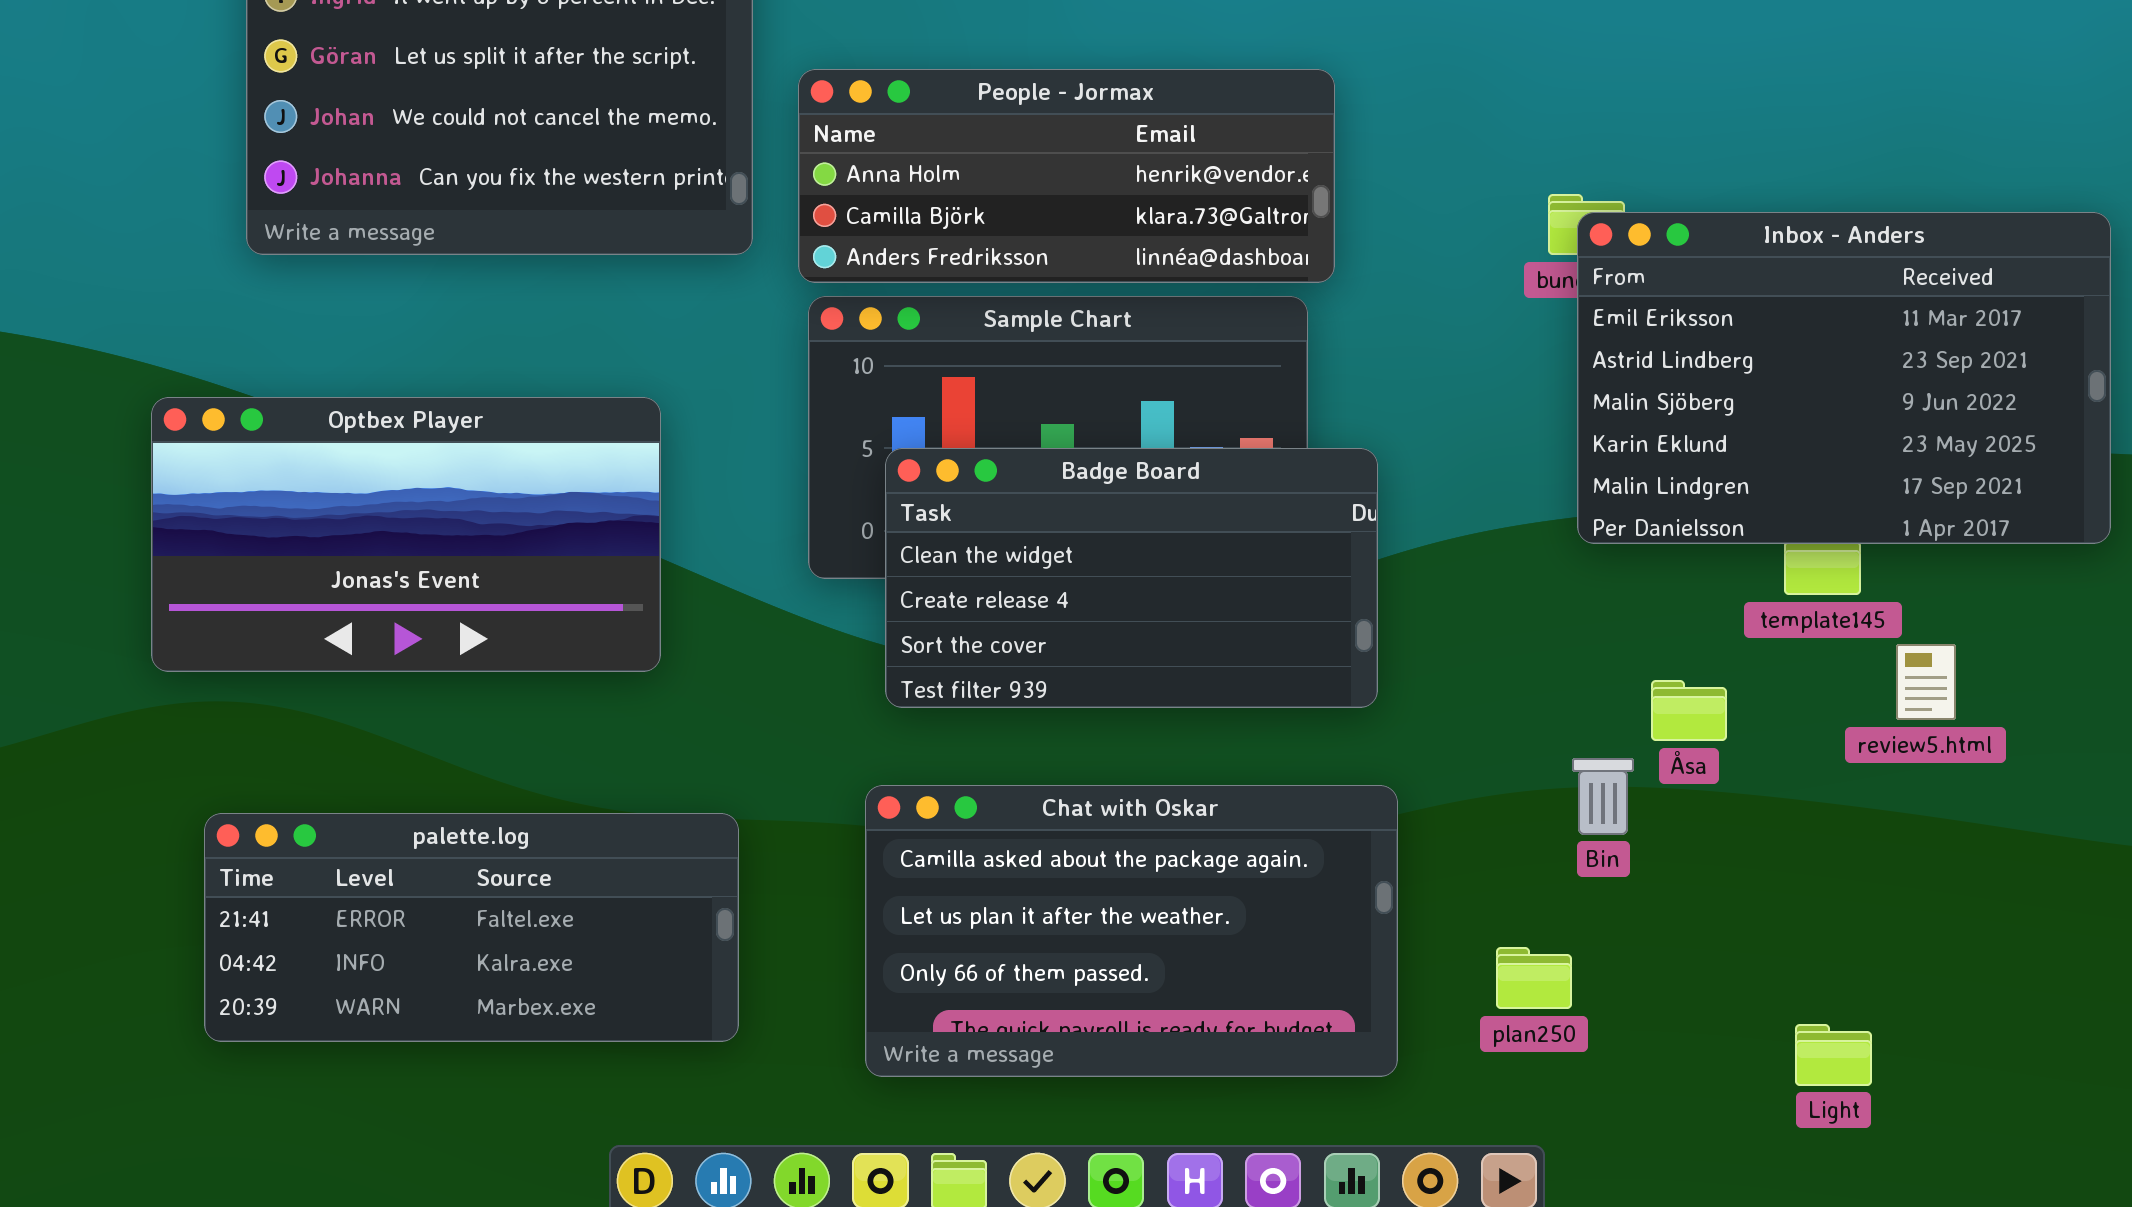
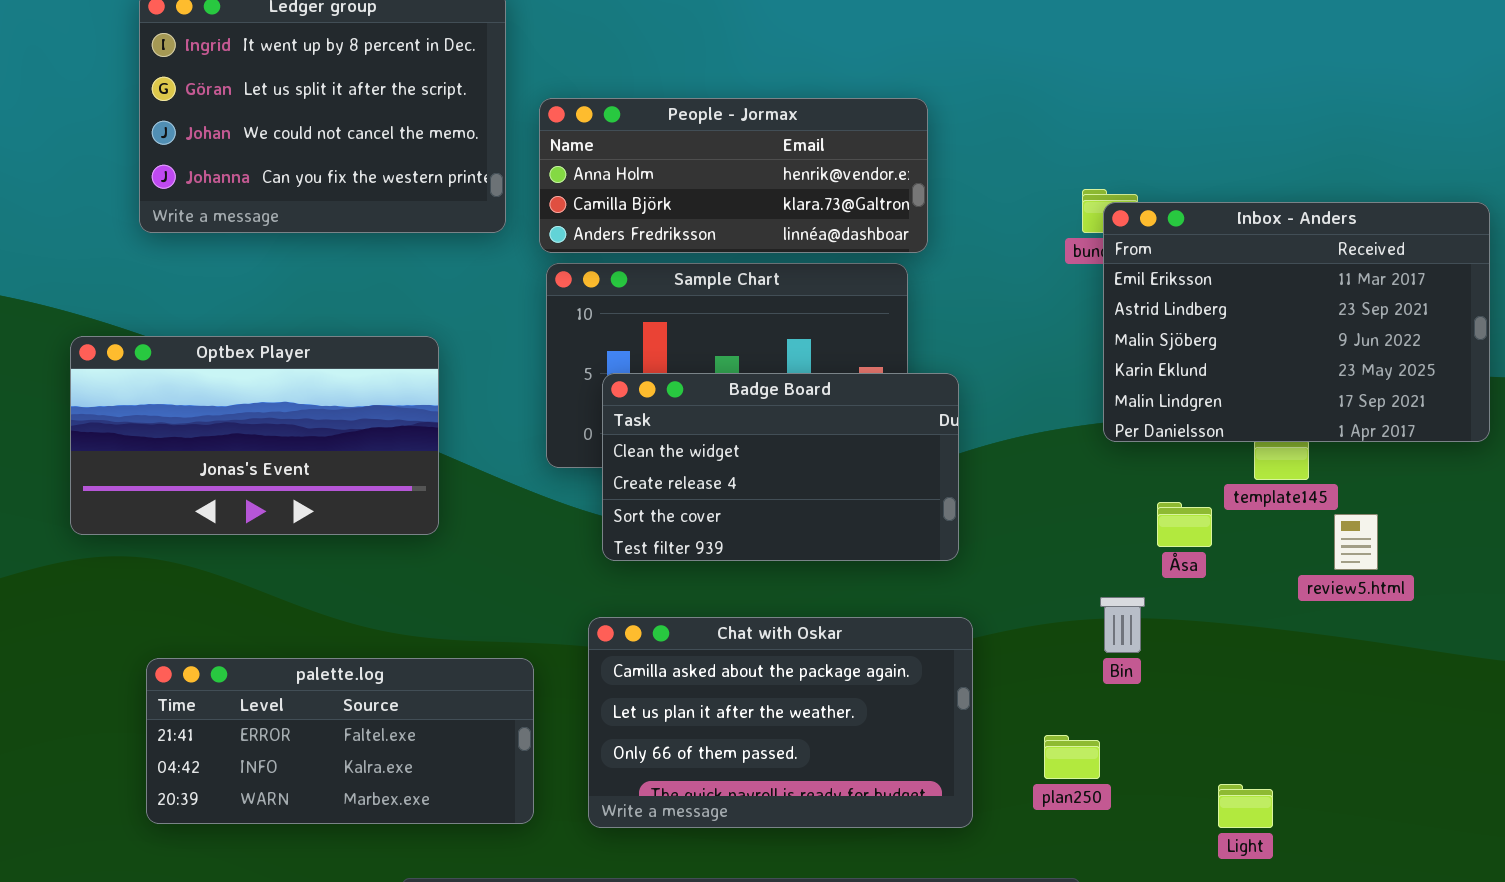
Åsa: [1651,680,1727,741] -> [1157,502,1212,547], moved
palette.log: [204,813,739,1042] -> [146,658,534,824], moved
Light: [1795,1024,1872,1086] -> [1218,784,1273,828], moved

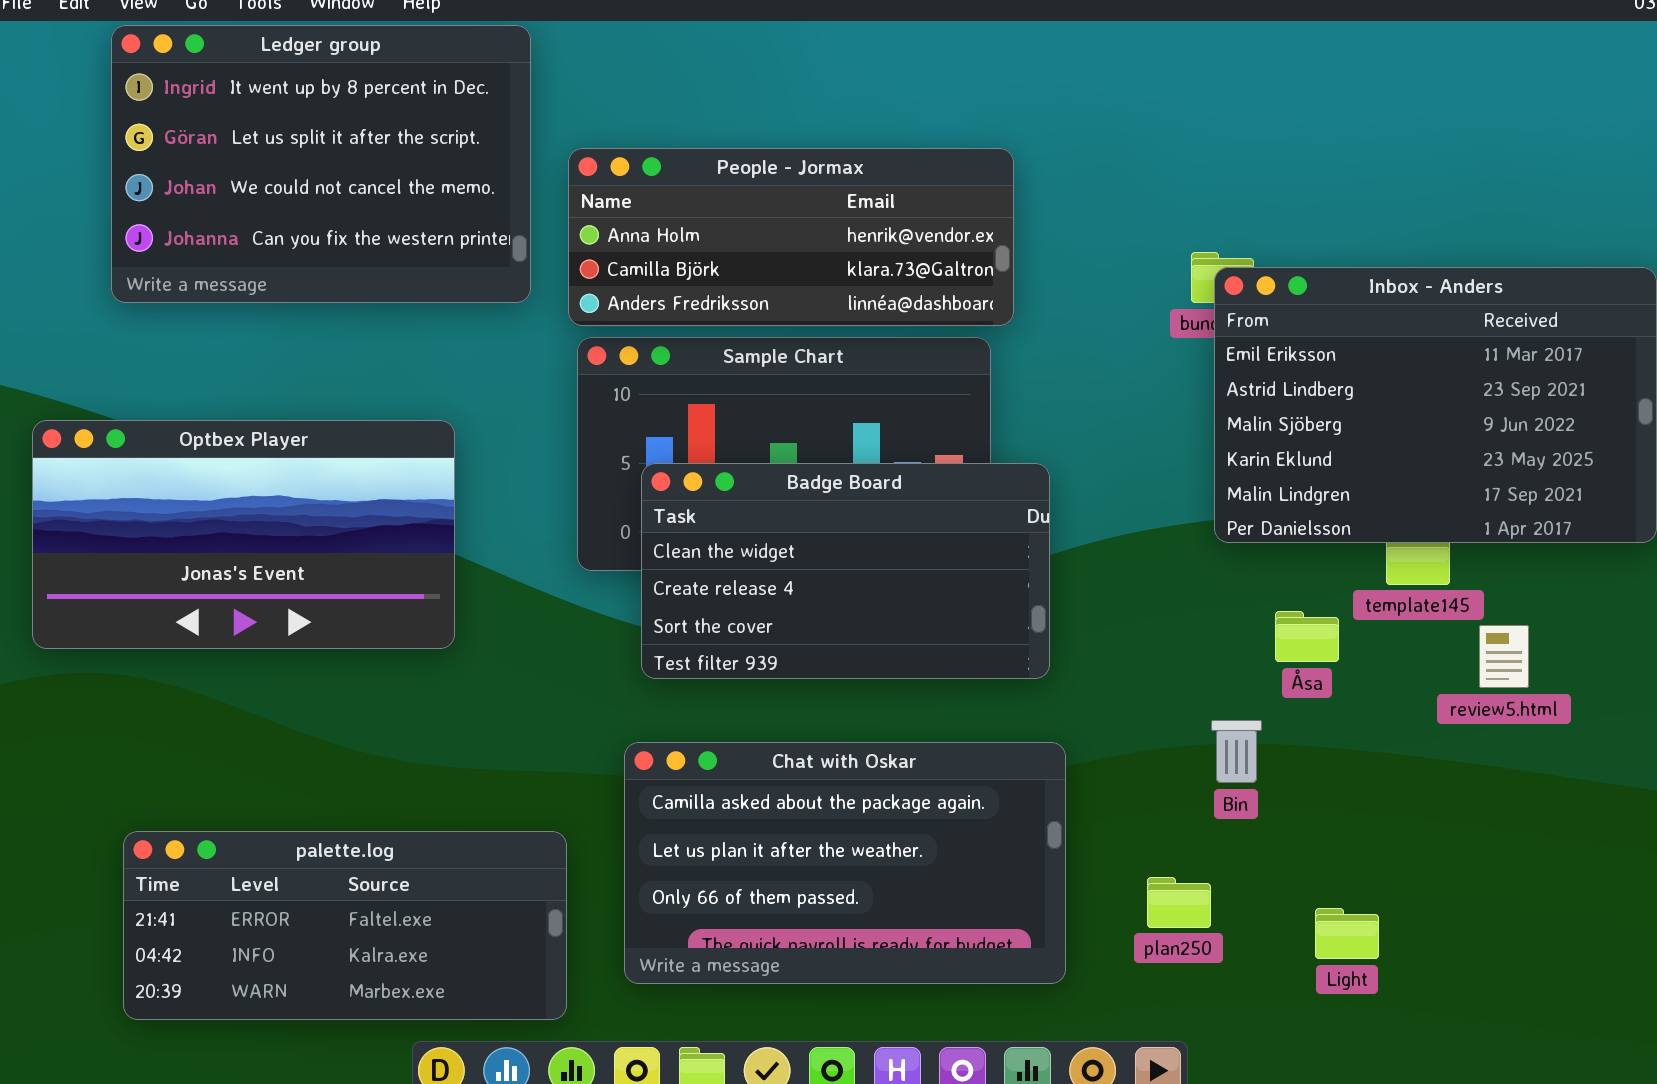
palette.log: [146,658,534,824] -> [123,831,567,1020], moved
Light: [1218,784,1273,828] -> [1315,908,1379,959], moved

